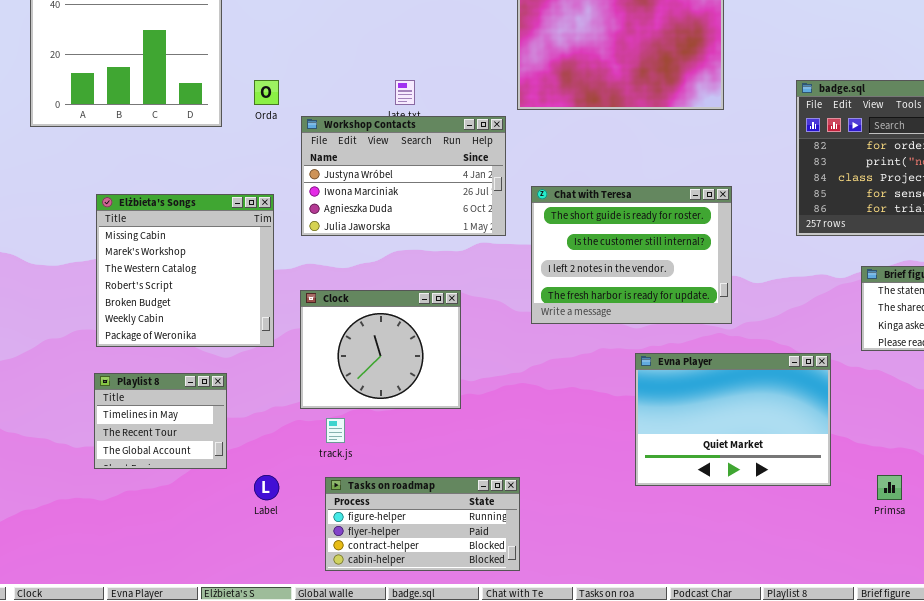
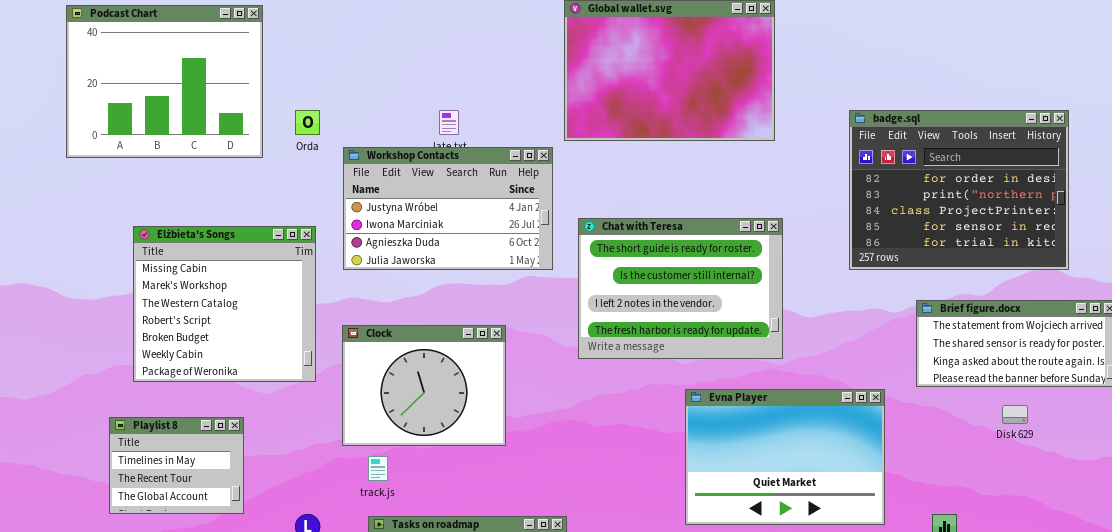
Playlist 8: [94,373,227,469] -> [109,417,244,514], moved

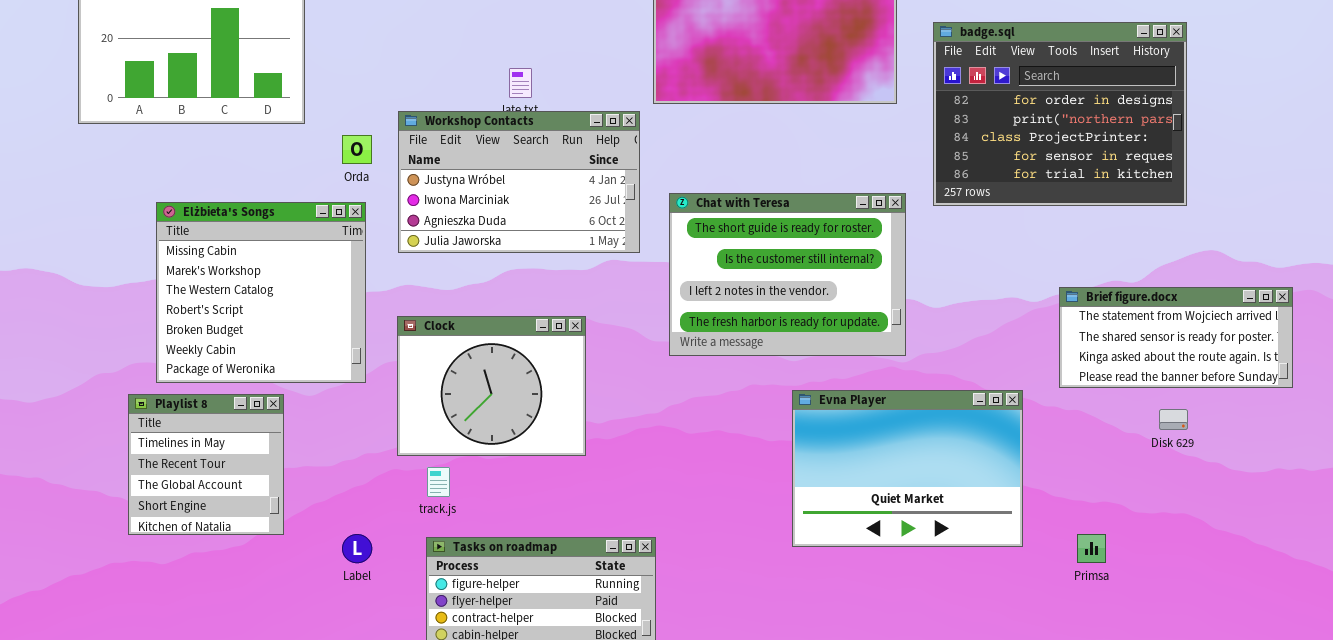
Orda: [295,110,320,135] -> [342,135,372,164], moved
badge.sql: [849,110,1069,270] -> [933,22,1187,206], moved
Playlist 8: [109,417,244,514] -> [128,394,284,535], resized

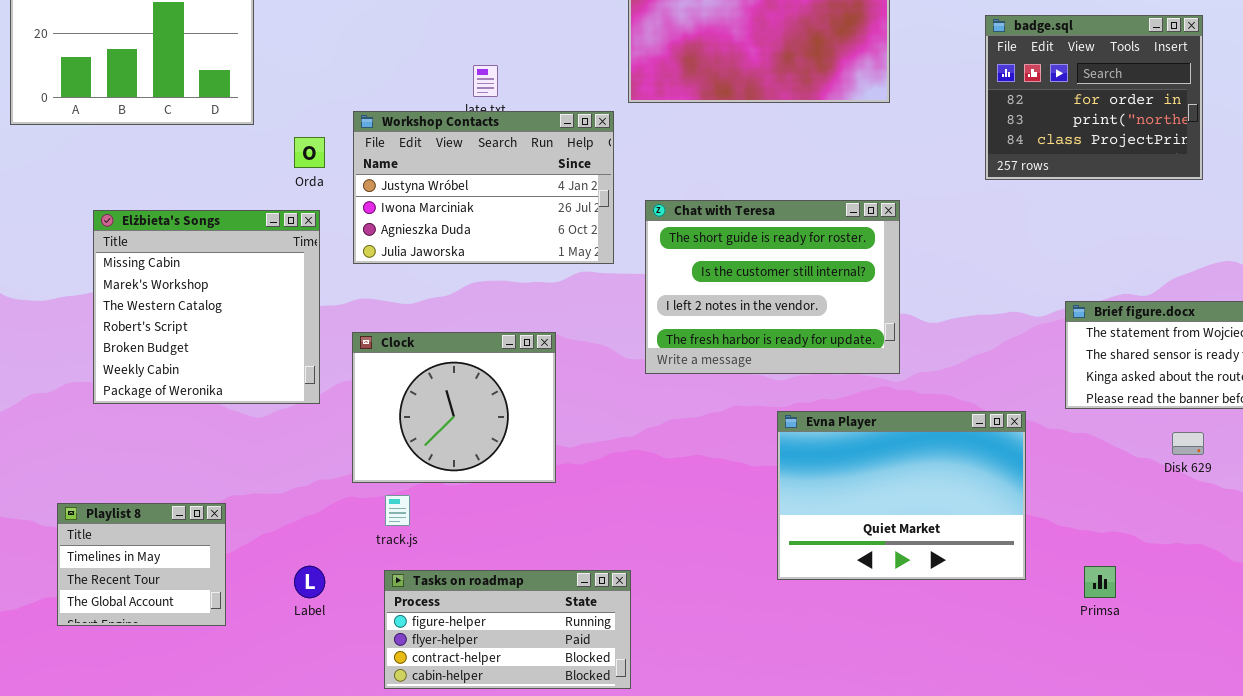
badge.sql: [933,22,1187,206] -> [985,15,1203,180], resized
Playlist 8: [128,394,284,535] -> [57,503,226,626], moved, resized

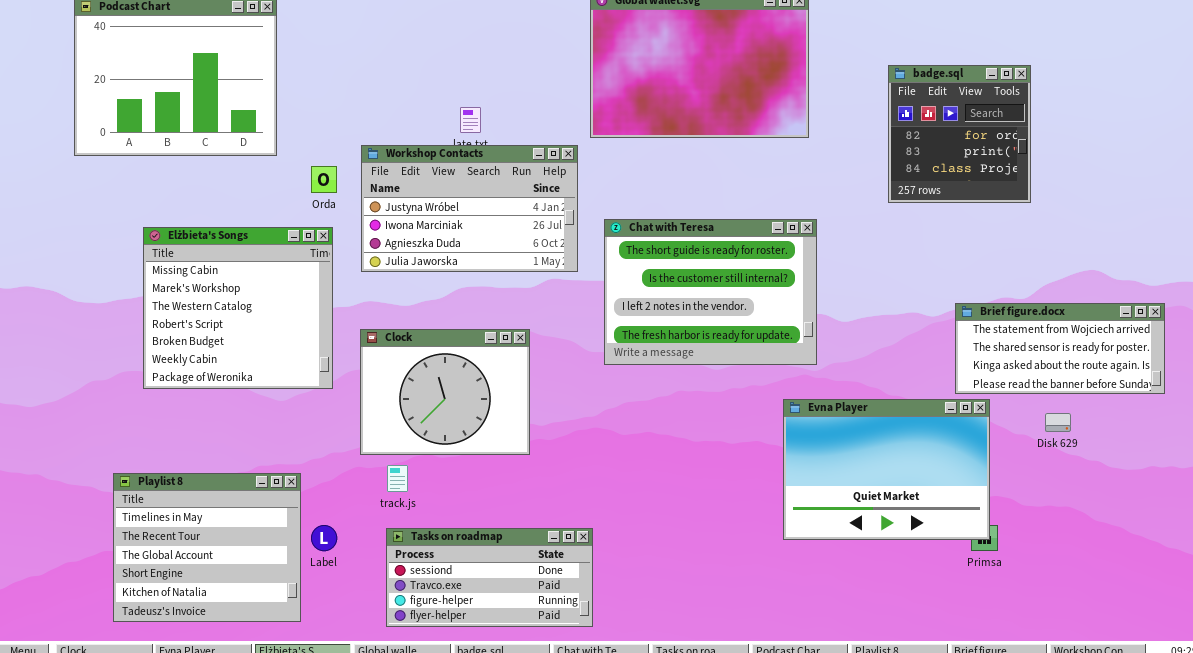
badge.sql: [985,15,1203,180] -> [888,65,1031,203], resized
Evna Player: [777,411,1026,580] -> [783,399,990,540], moved
Playlist 8: [57,503,226,626] -> [113,473,301,622], resized
Tasks on roadmap: [384,570,631,689] -> [386,528,593,627], scrolled up 2 rows

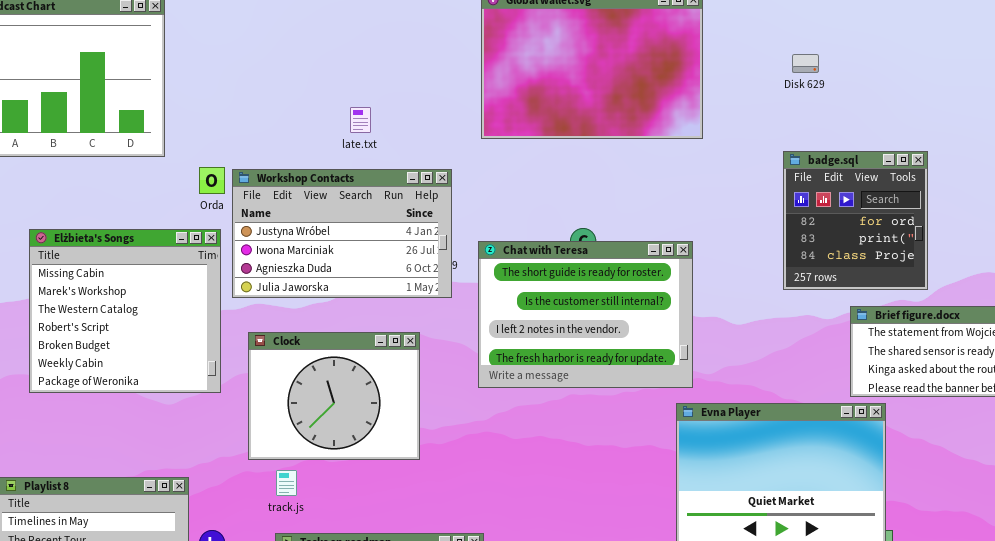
badge.sql: [888,65,1031,203] -> [783,151,928,290], moved
Workshop Contacts: [361,145,578,272] -> [232,169,452,298], moved
Chat with Teresa: [604,219,817,365] -> [478,241,693,388], moved
Disk 629: [1045,413,1071,432] -> [792,54,819,73], moved

